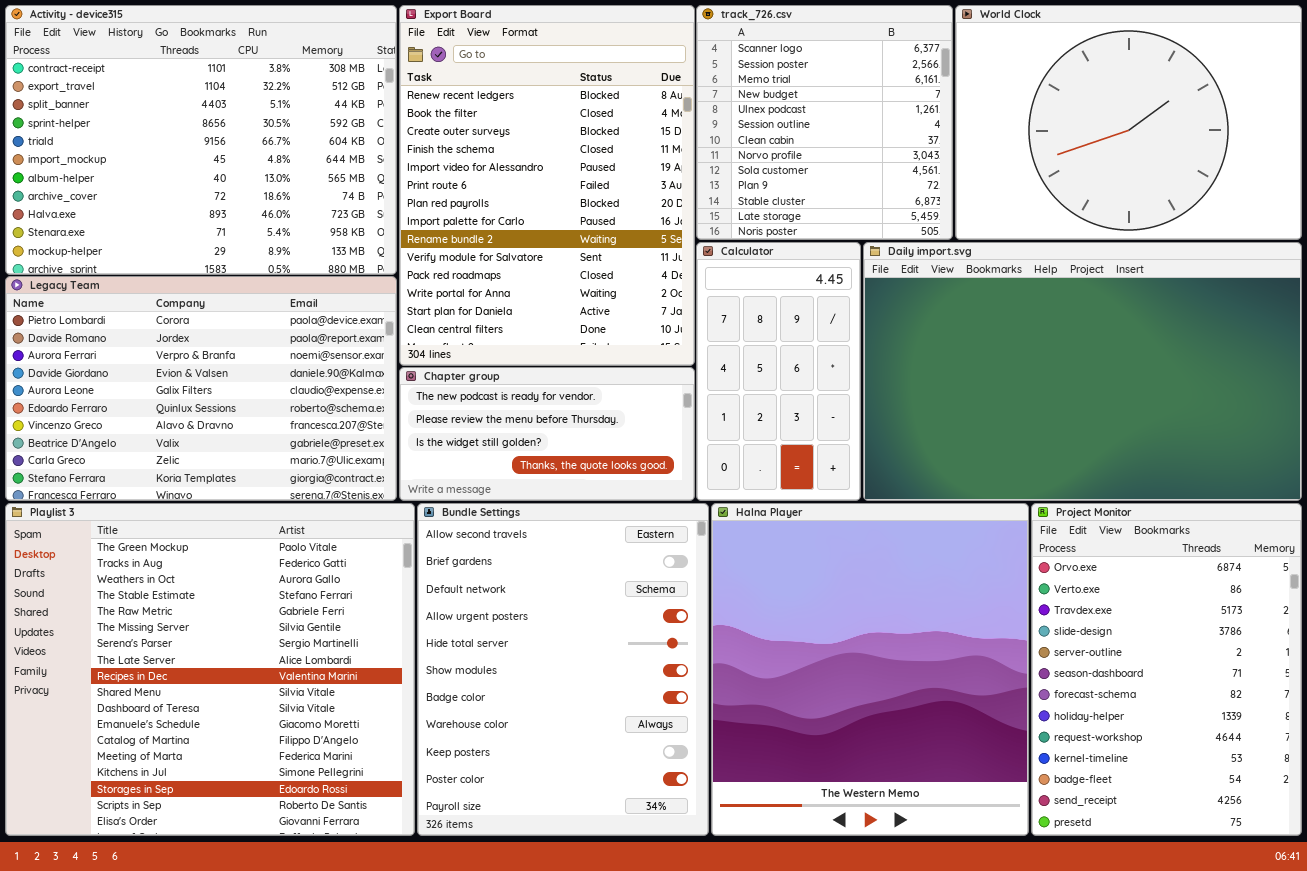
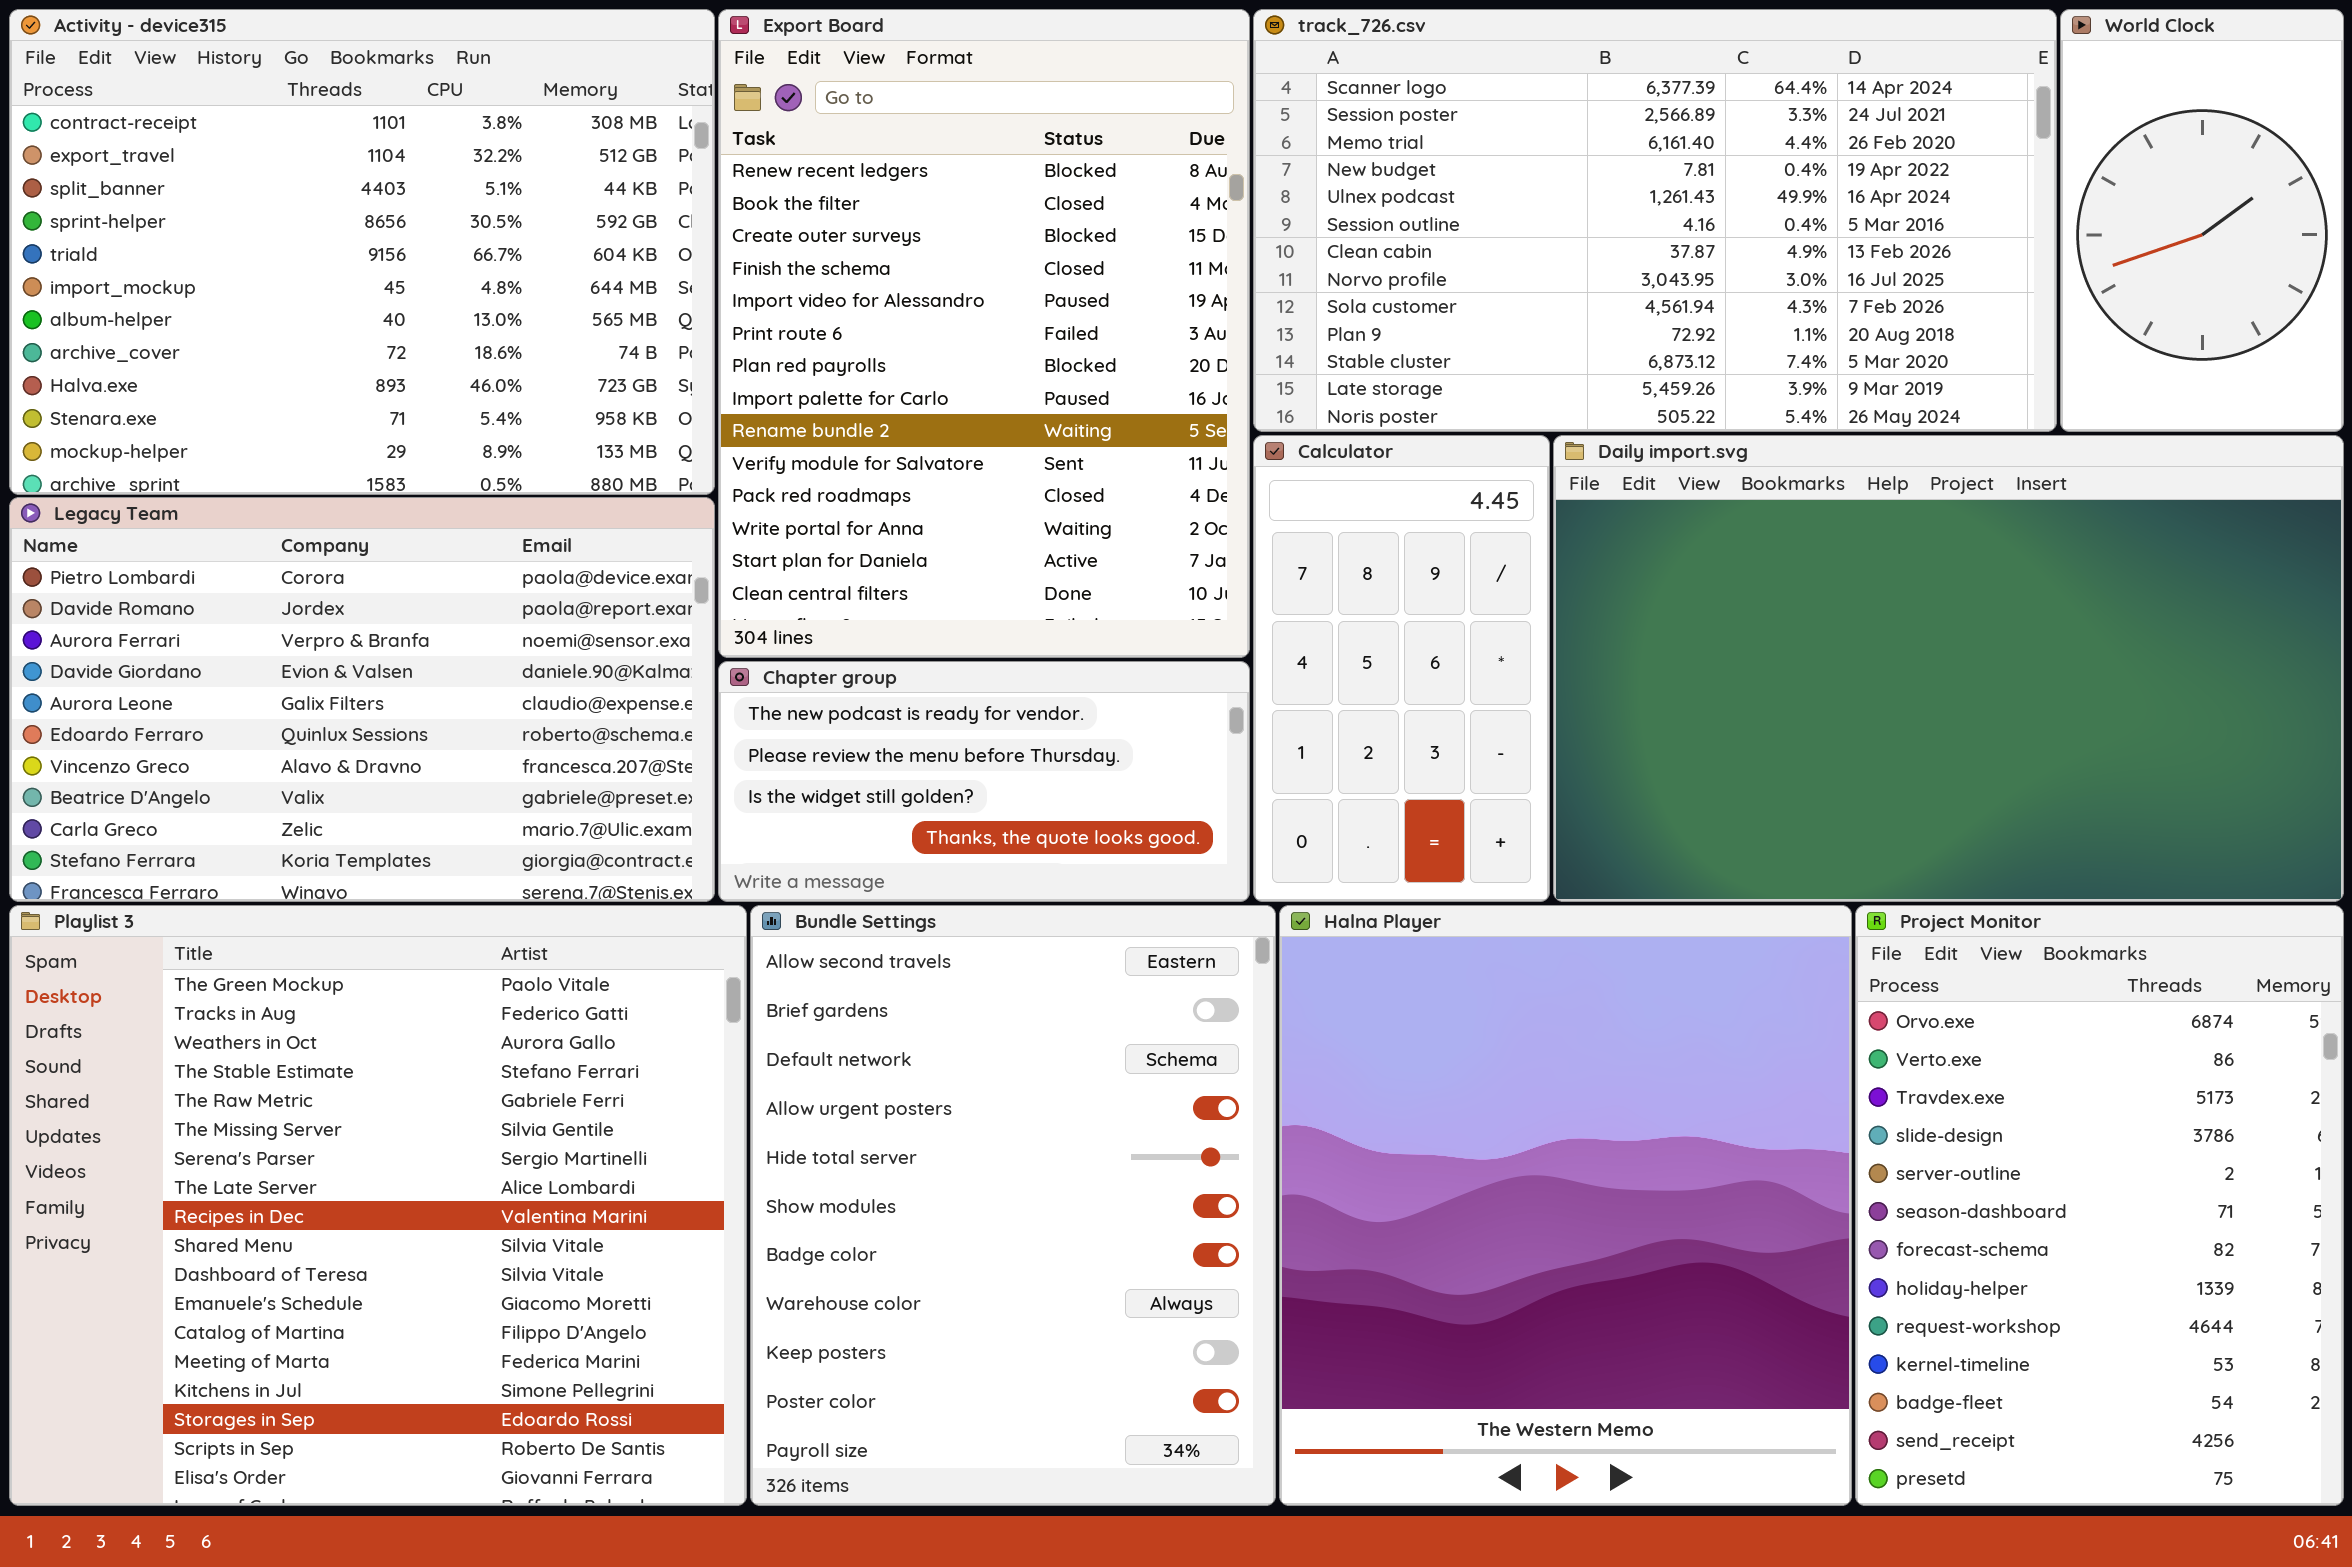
track_726.csv: [696,5,953,240] -> [1253,9,2057,432], resized
World Clock: [955,5,1302,240] -> [2060,9,2344,432], resized

